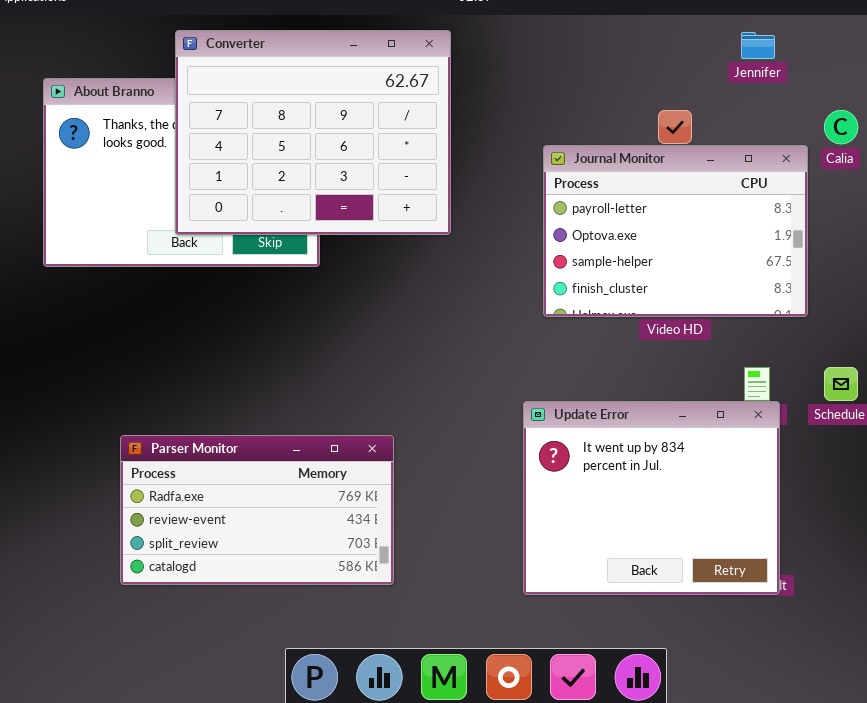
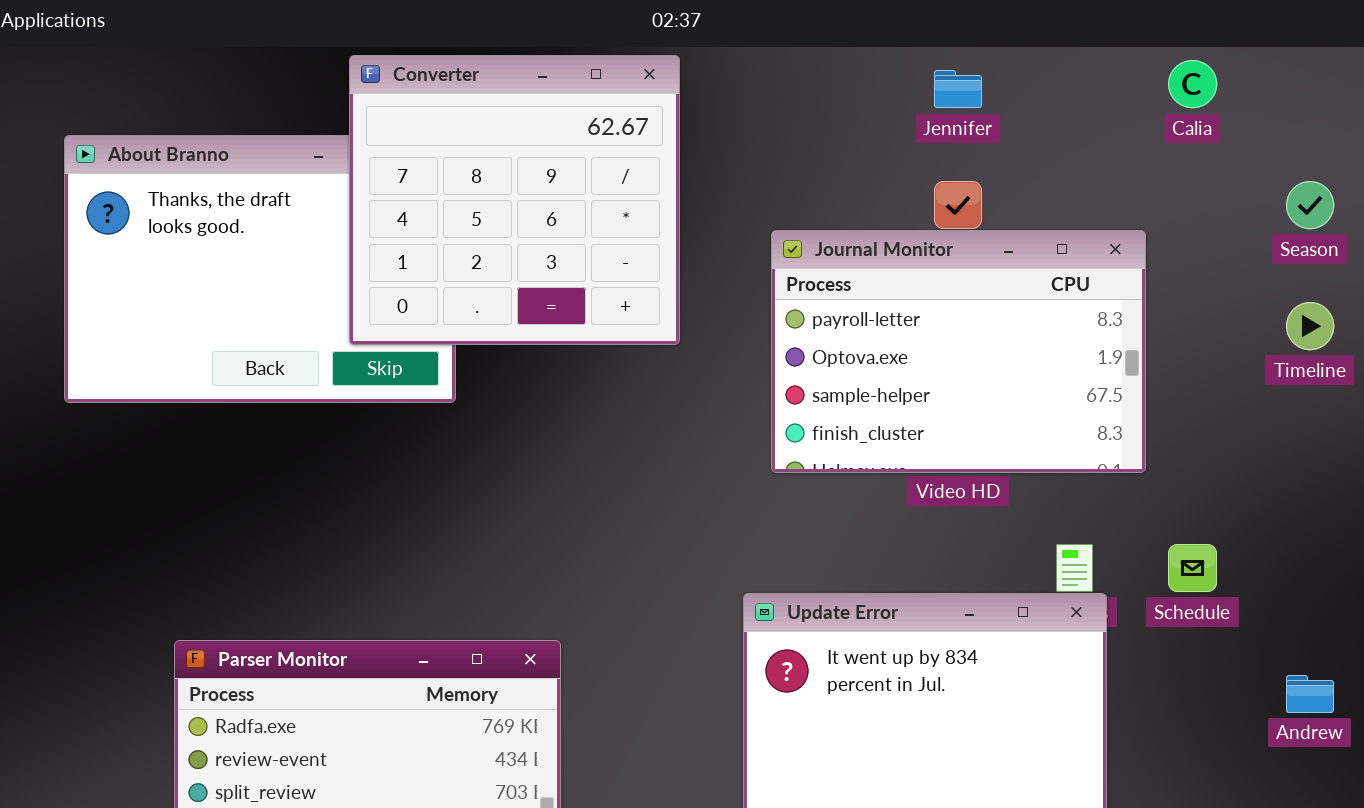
Converter: [175,30,451,235] -> [349,55,680,345], moved, resized
Jennifer: [741,32,775,59] -> [934,70,982,108], moved
Calia: [824,110,858,144] -> [1168,60,1217,108], moved

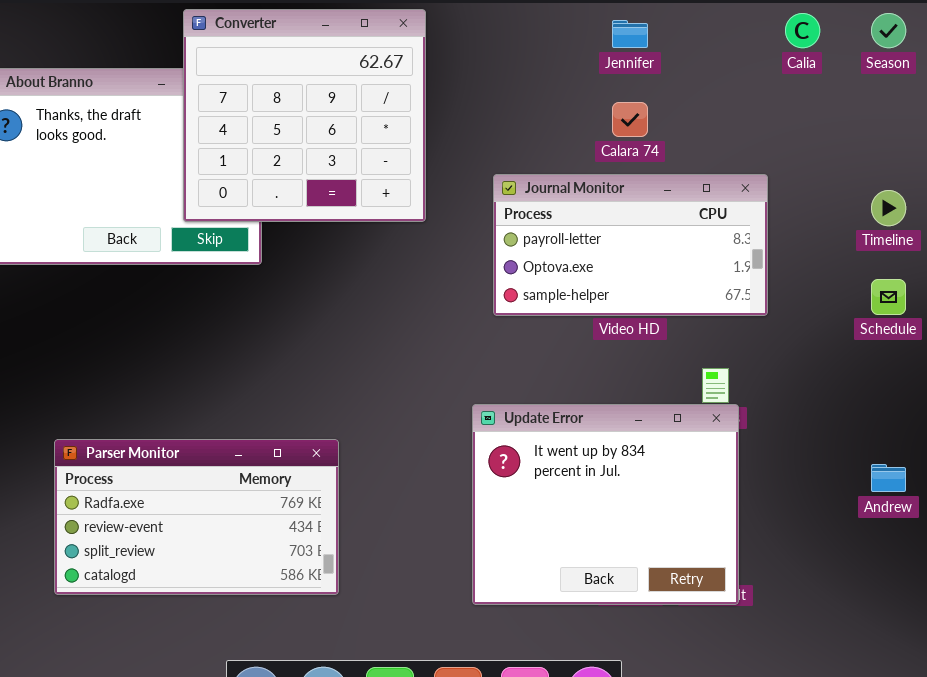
Season: [1286,181,1334,229] -> [871,13,906,48], moved
Journal Monitor: [771,230,1146,473] -> [493,174,768,316], resized
Schedule: [1168,544,1217,592] -> [871,279,906,315], moved

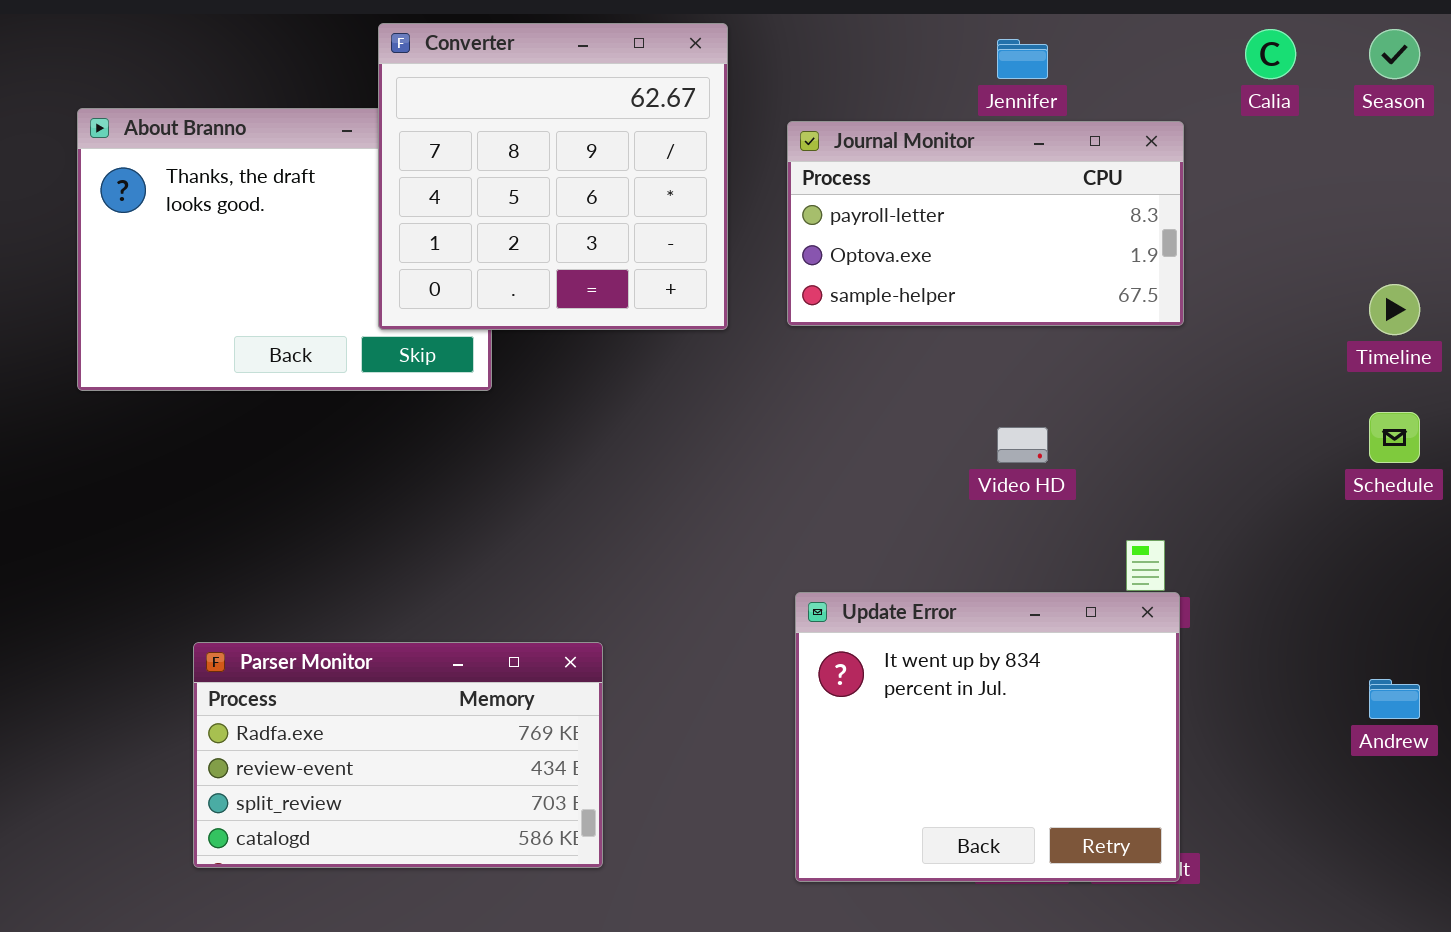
Journal Monitor: [493,174,768,316] -> [787,121,1184,326], moved

